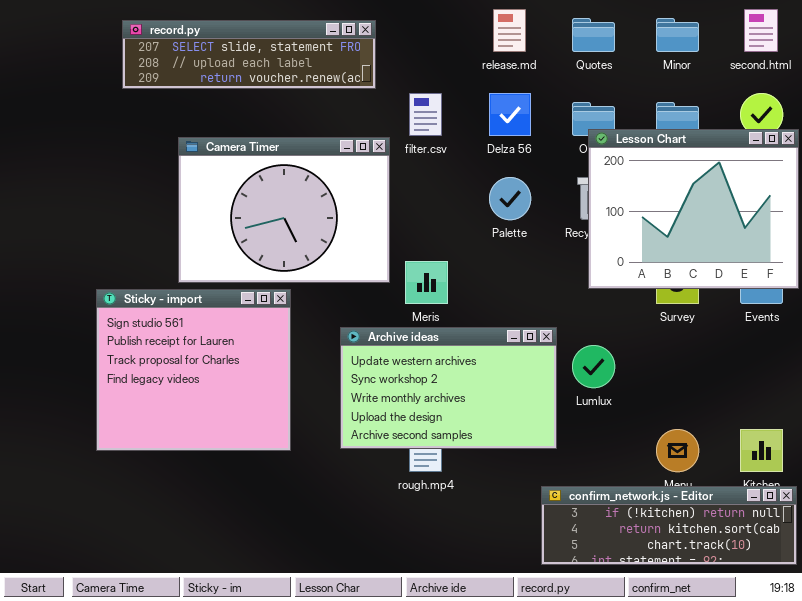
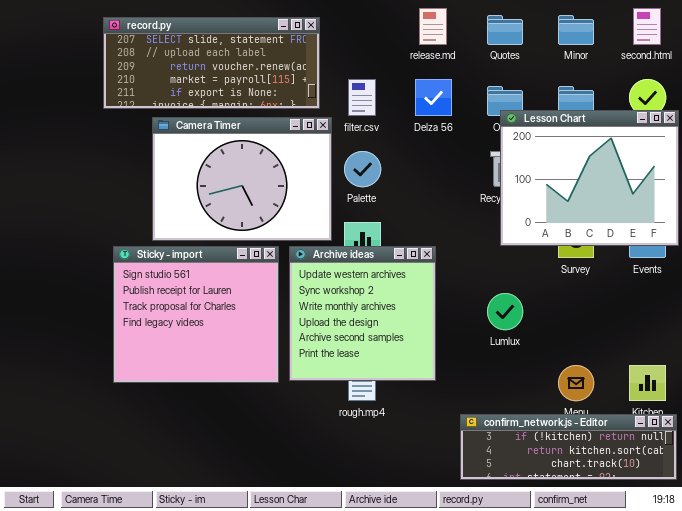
record.py: [122,20,376,89] -> [103,17,320,109], resized
Palette: [489,177,531,220] -> [344,151,381,187], moved
Sticky - import: [96,289,291,451] -> [113,246,279,383], moved
Archive ideas: [340,327,557,449] -> [289,246,436,381], resized

